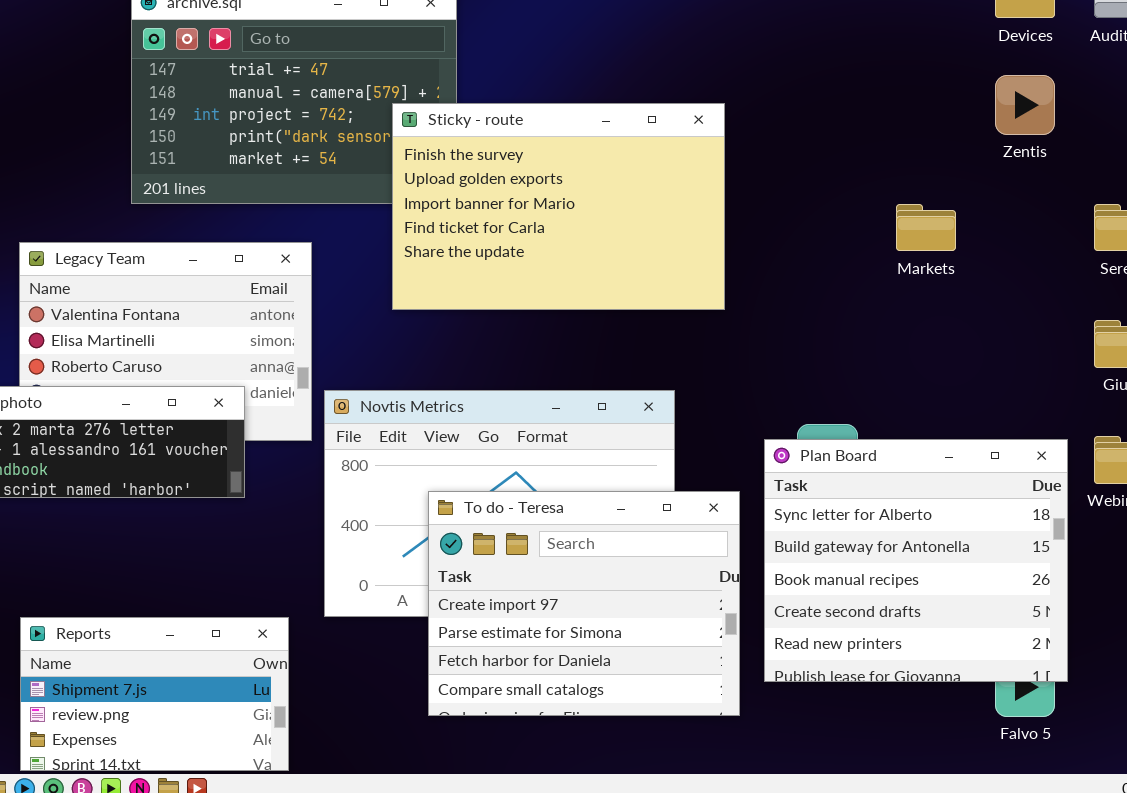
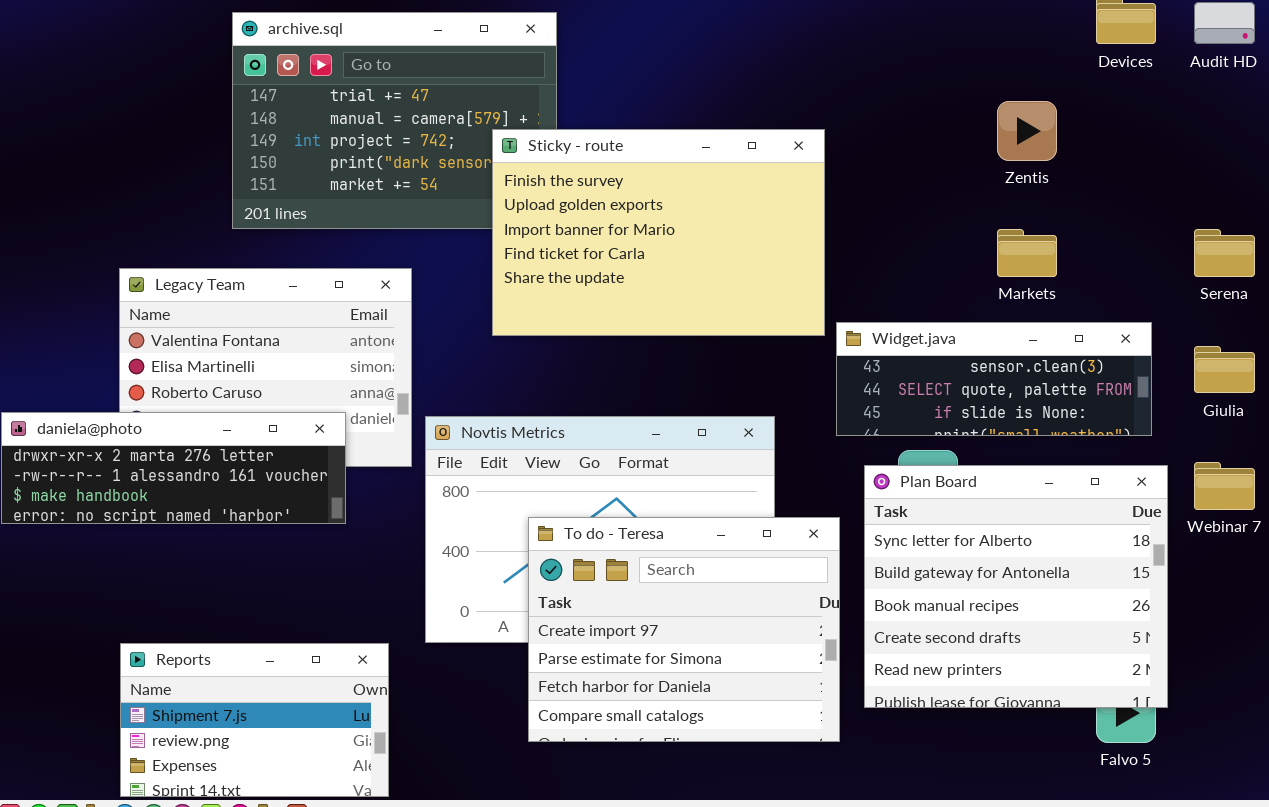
Zentis: [995,75,1055,135] -> [997,101,1057,161], moved
Widget.java: none -> [836,322,1152,436], opened

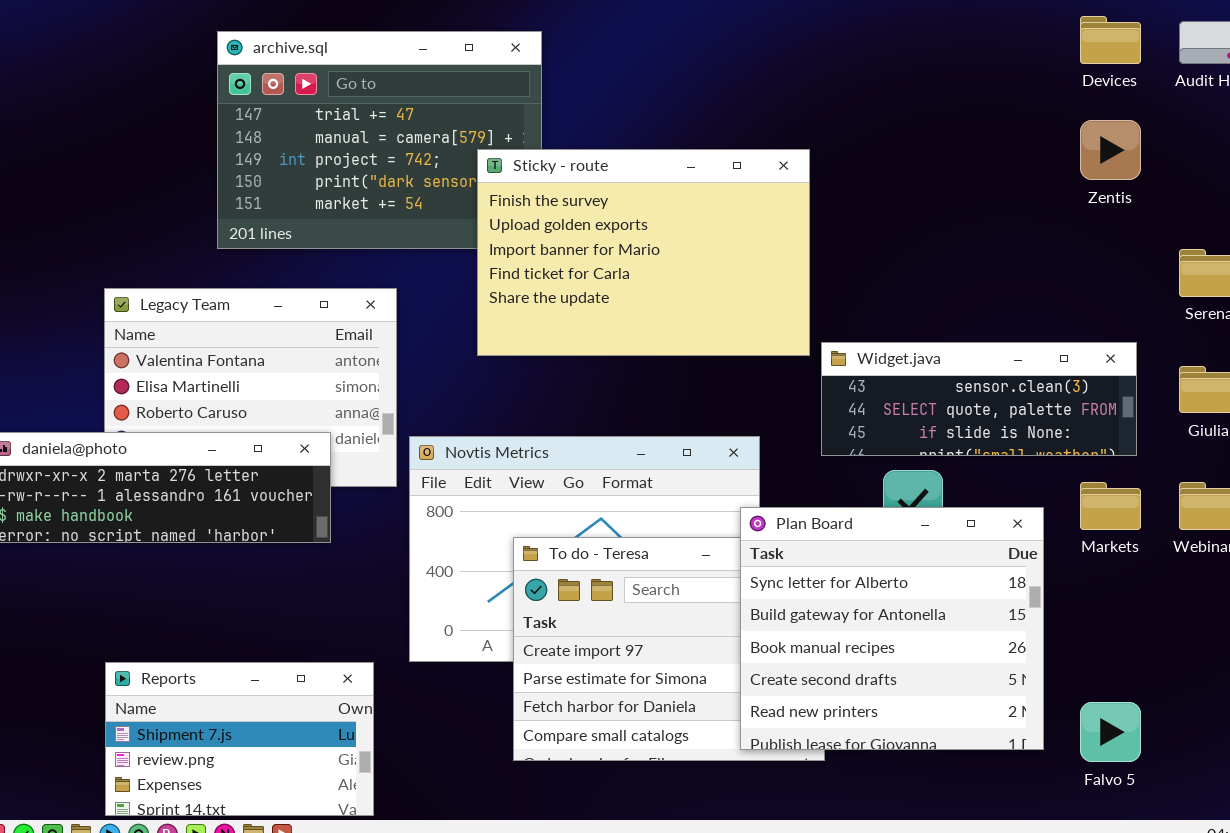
Zentis: [997,101,1057,161] -> [1080,120,1141,180], moved
Markets: [997,229,1057,277] -> [1080,482,1141,530], moved
Plan Board: [864,465,1168,708] -> [740,507,1044,750], moved

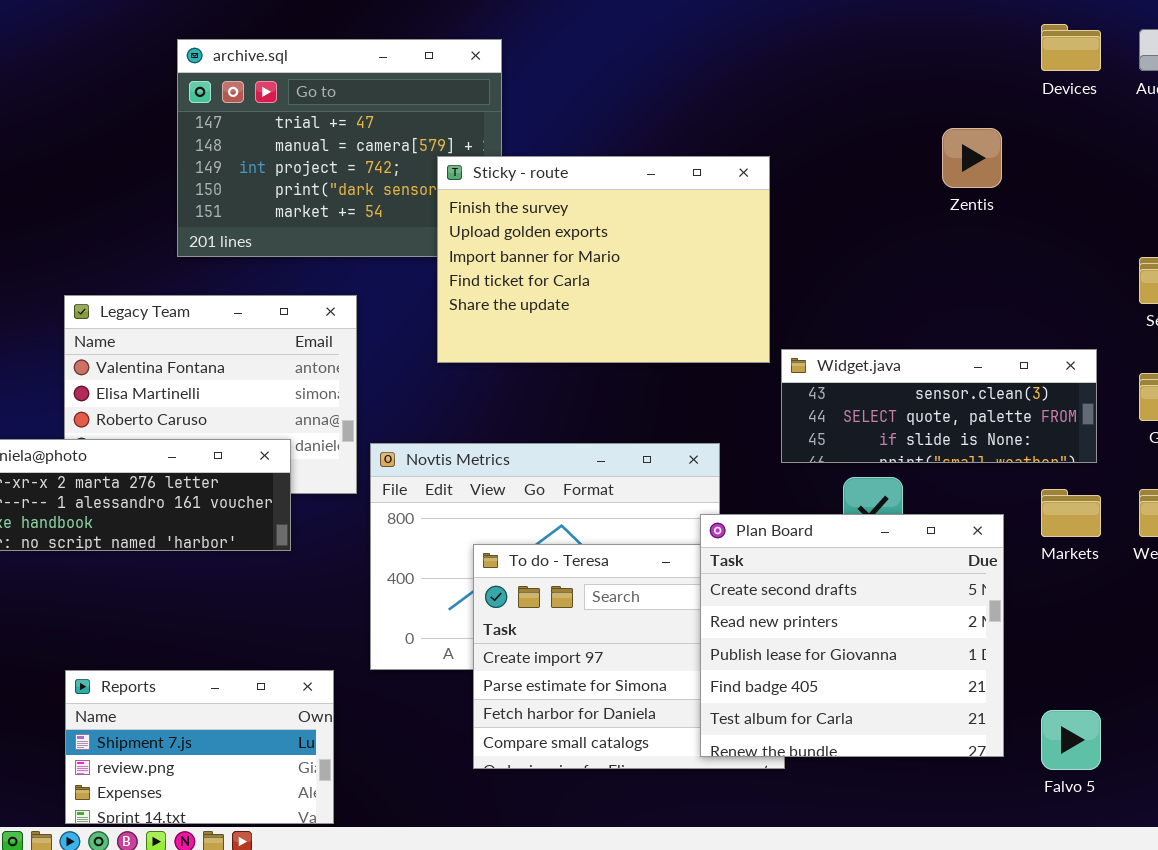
Zentis: [1080,120,1141,180] -> [942,128,1002,188], moved
Plan Board: [740,507,1044,750] -> [700,514,1004,757], scrolled down 3 rows

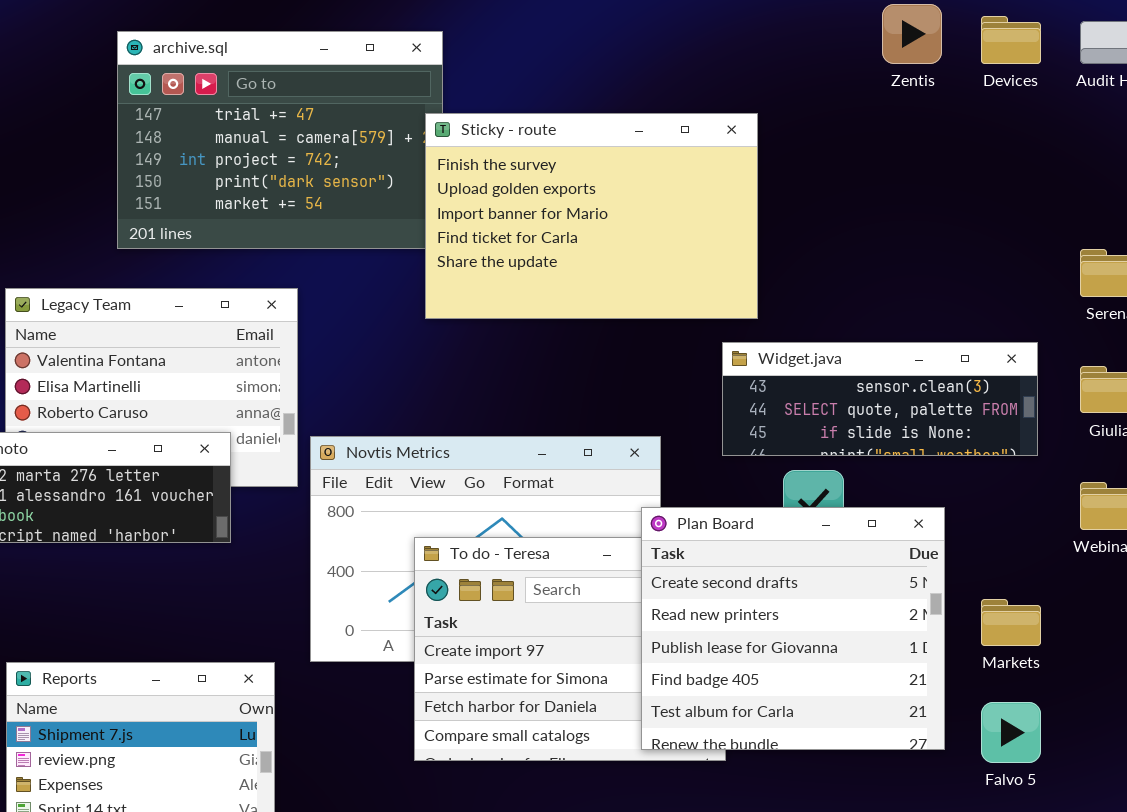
Zentis: [942,128,1002,188] -> [882,4,942,64], moved
Sticky - route: [437,156,770,363] -> [425,113,758,319], moved
Markets: [1041,489,1101,537] -> [981,599,1041,646], moved

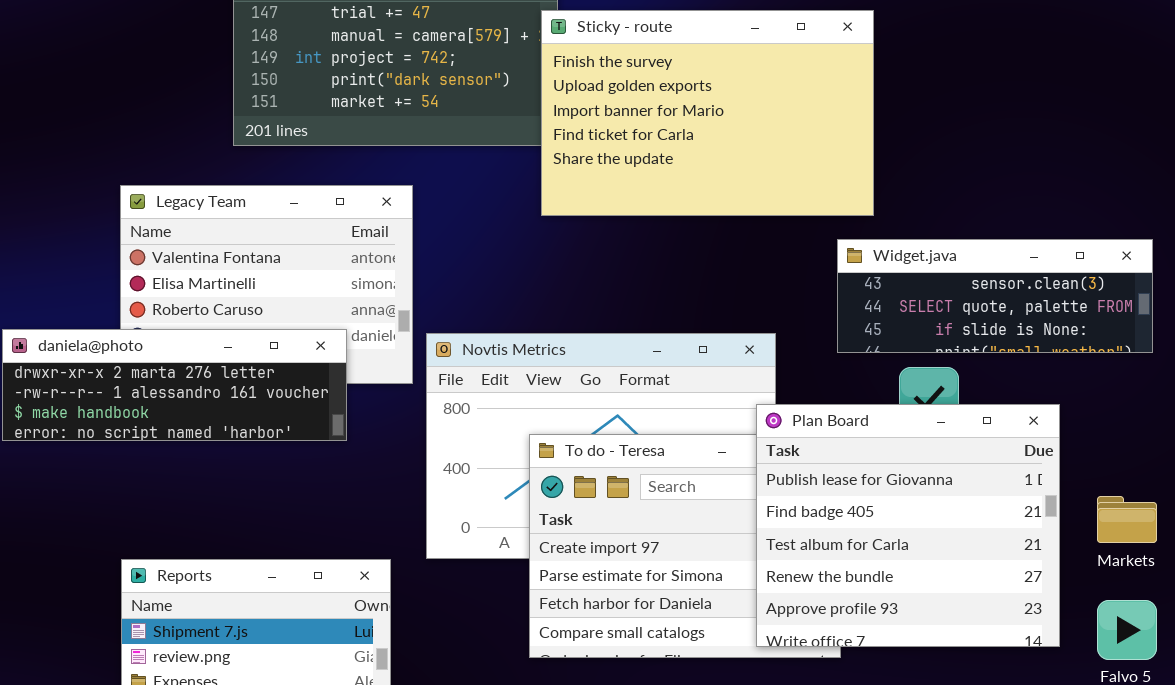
Plan Board: [641,507,945,750] -> [756,404,1060,647], scrolled down 2 rows

